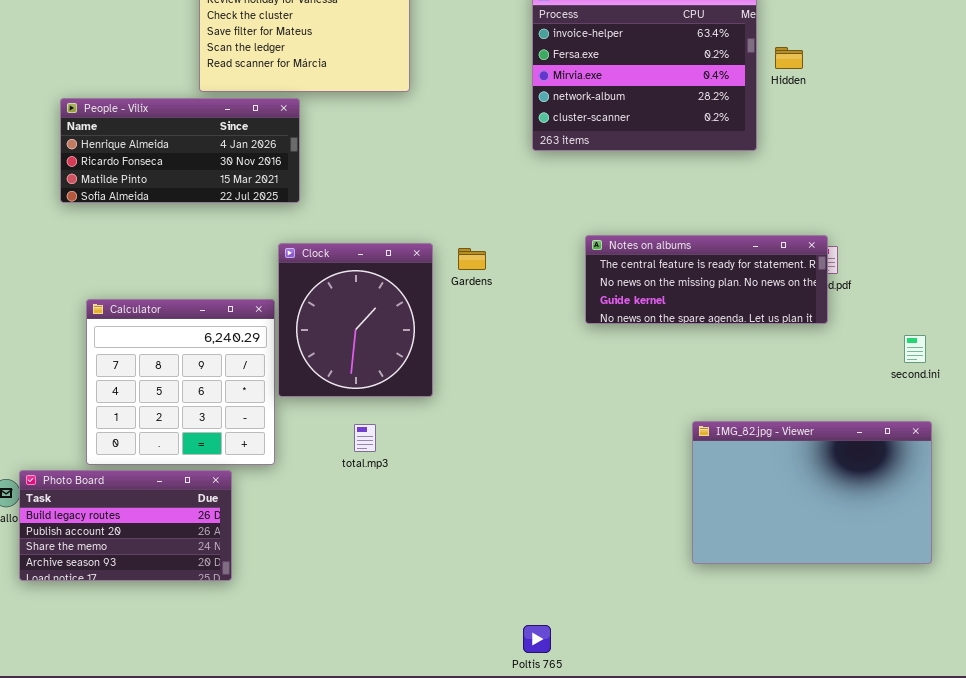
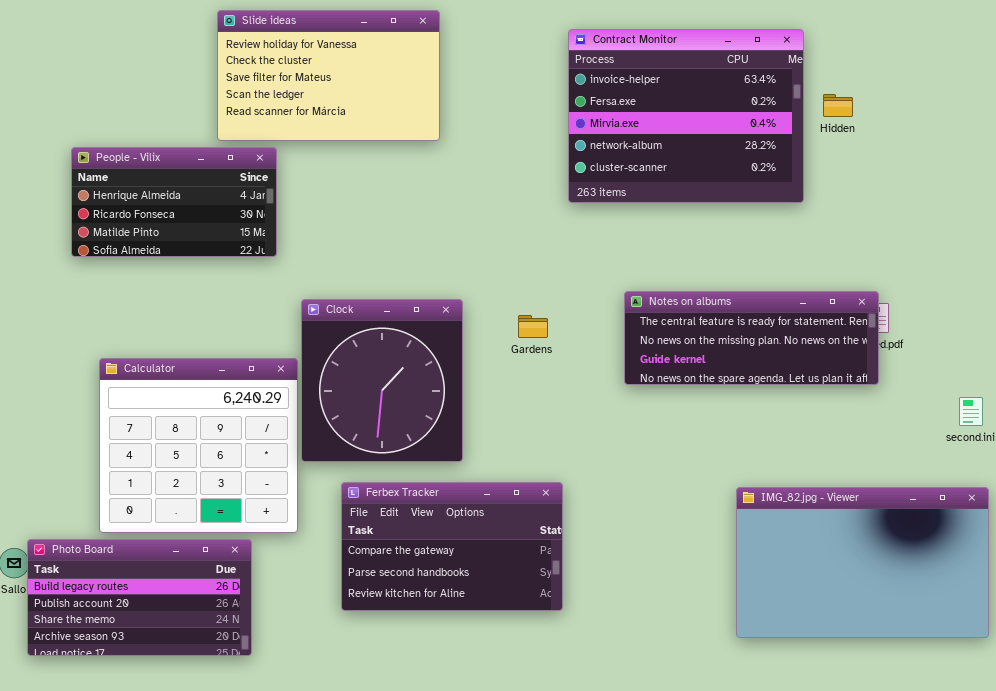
People - Vilix: [60,98,300,203] -> [71,147,277,257], resized
Gardens: [458,248,486,270] -> [518,315,548,338], moved
Ferbex Tracker: none -> [341,482,563,611], opened

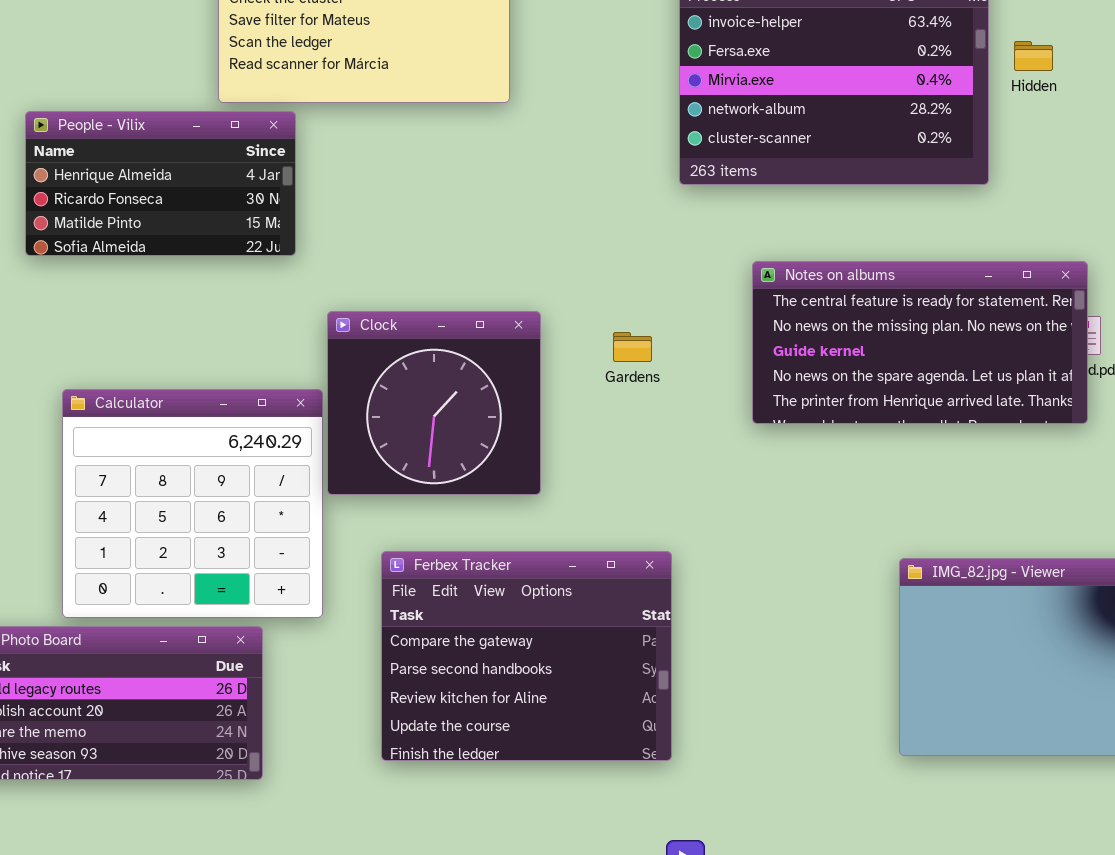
Notes on albums: [624,291,879,385] -> [752,261,1088,424], resized
Clock: [301,299,463,462] -> [327,311,541,495], resized
Ferbex Tracker: [341,482,563,611] -> [381,551,672,761], resized

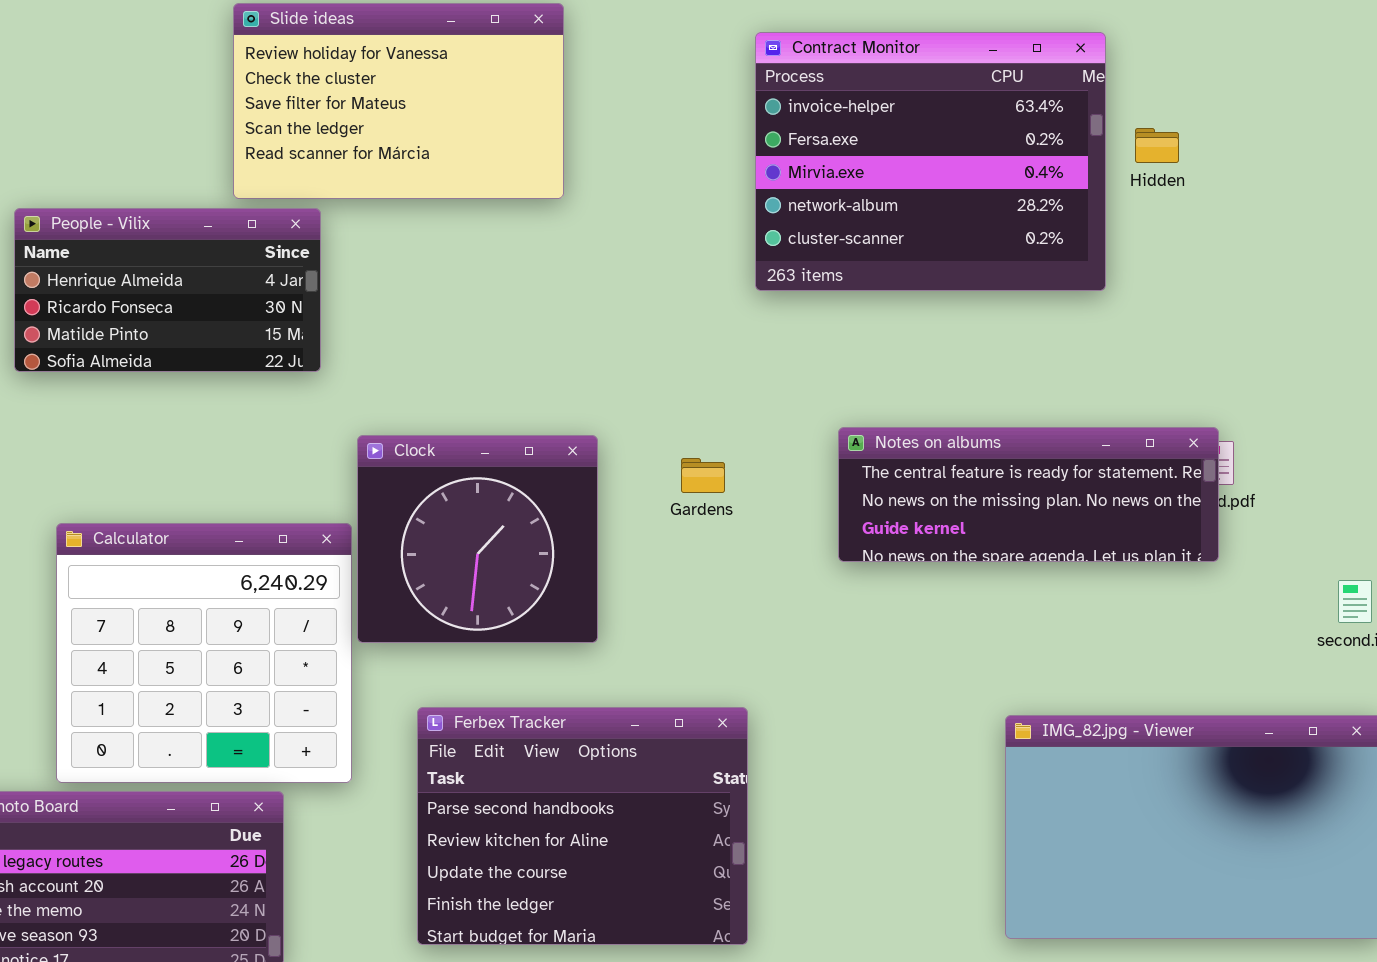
Notes on albums: [752,261,1088,424] -> [838,427,1219,562], resized
Ferbex Tracker: [381,551,672,761] -> [417,707,748,945], scrolled down 1 row

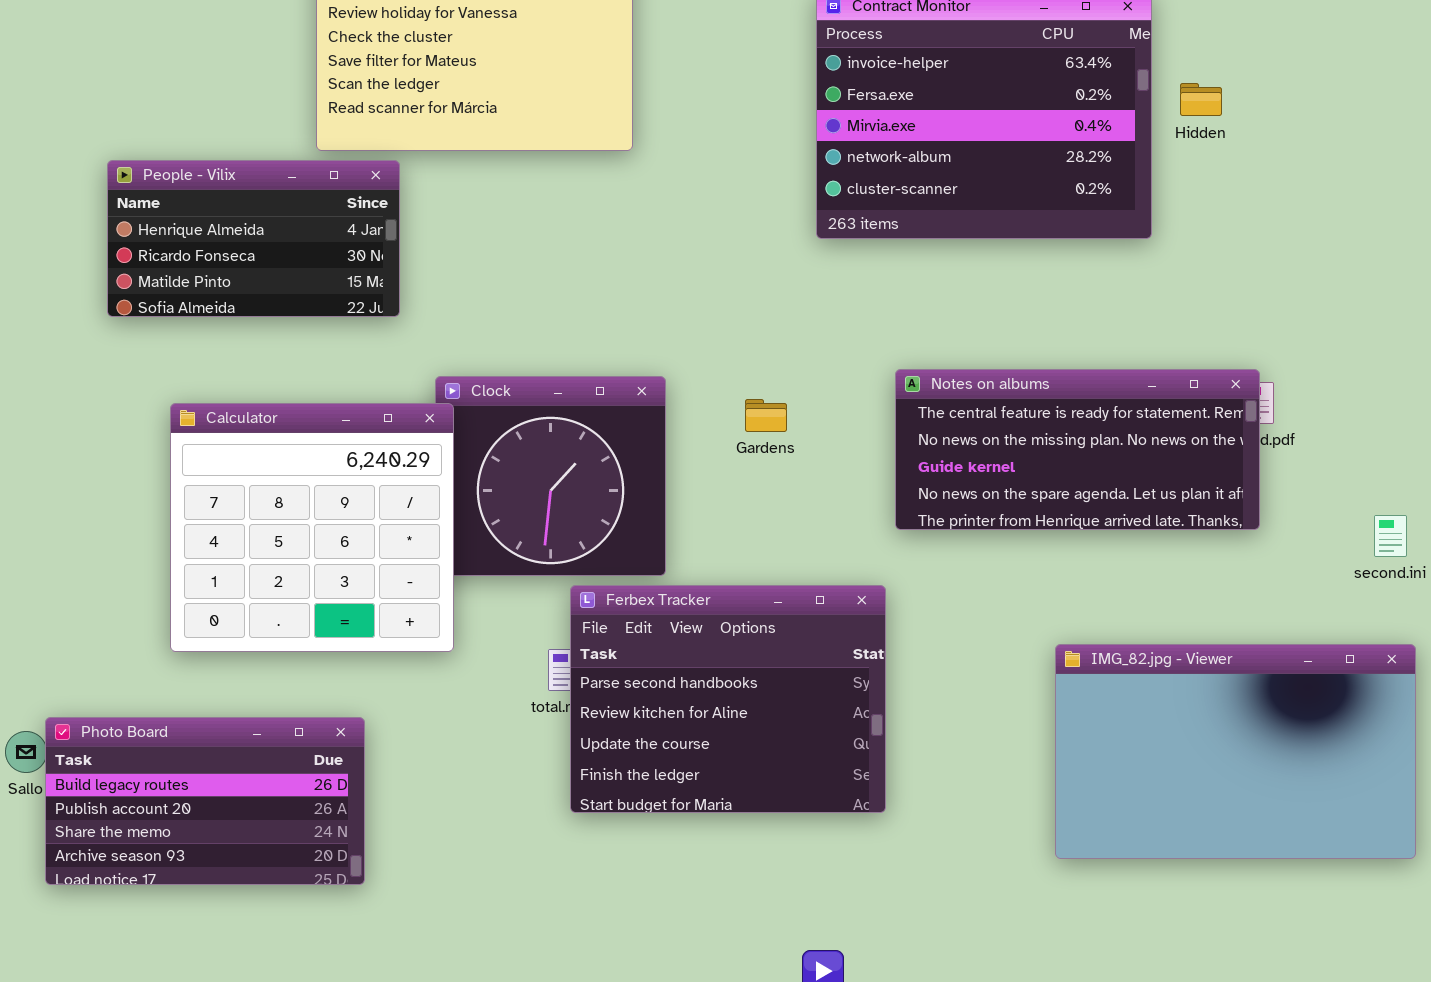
Notes on albums: [838,427,1219,562] -> [895,369,1260,530], resized
Calculator: [56,523,352,783] -> [170,403,454,652], moved
Ferbex Tracker: [417,707,748,945] -> [570,585,886,813], moved

